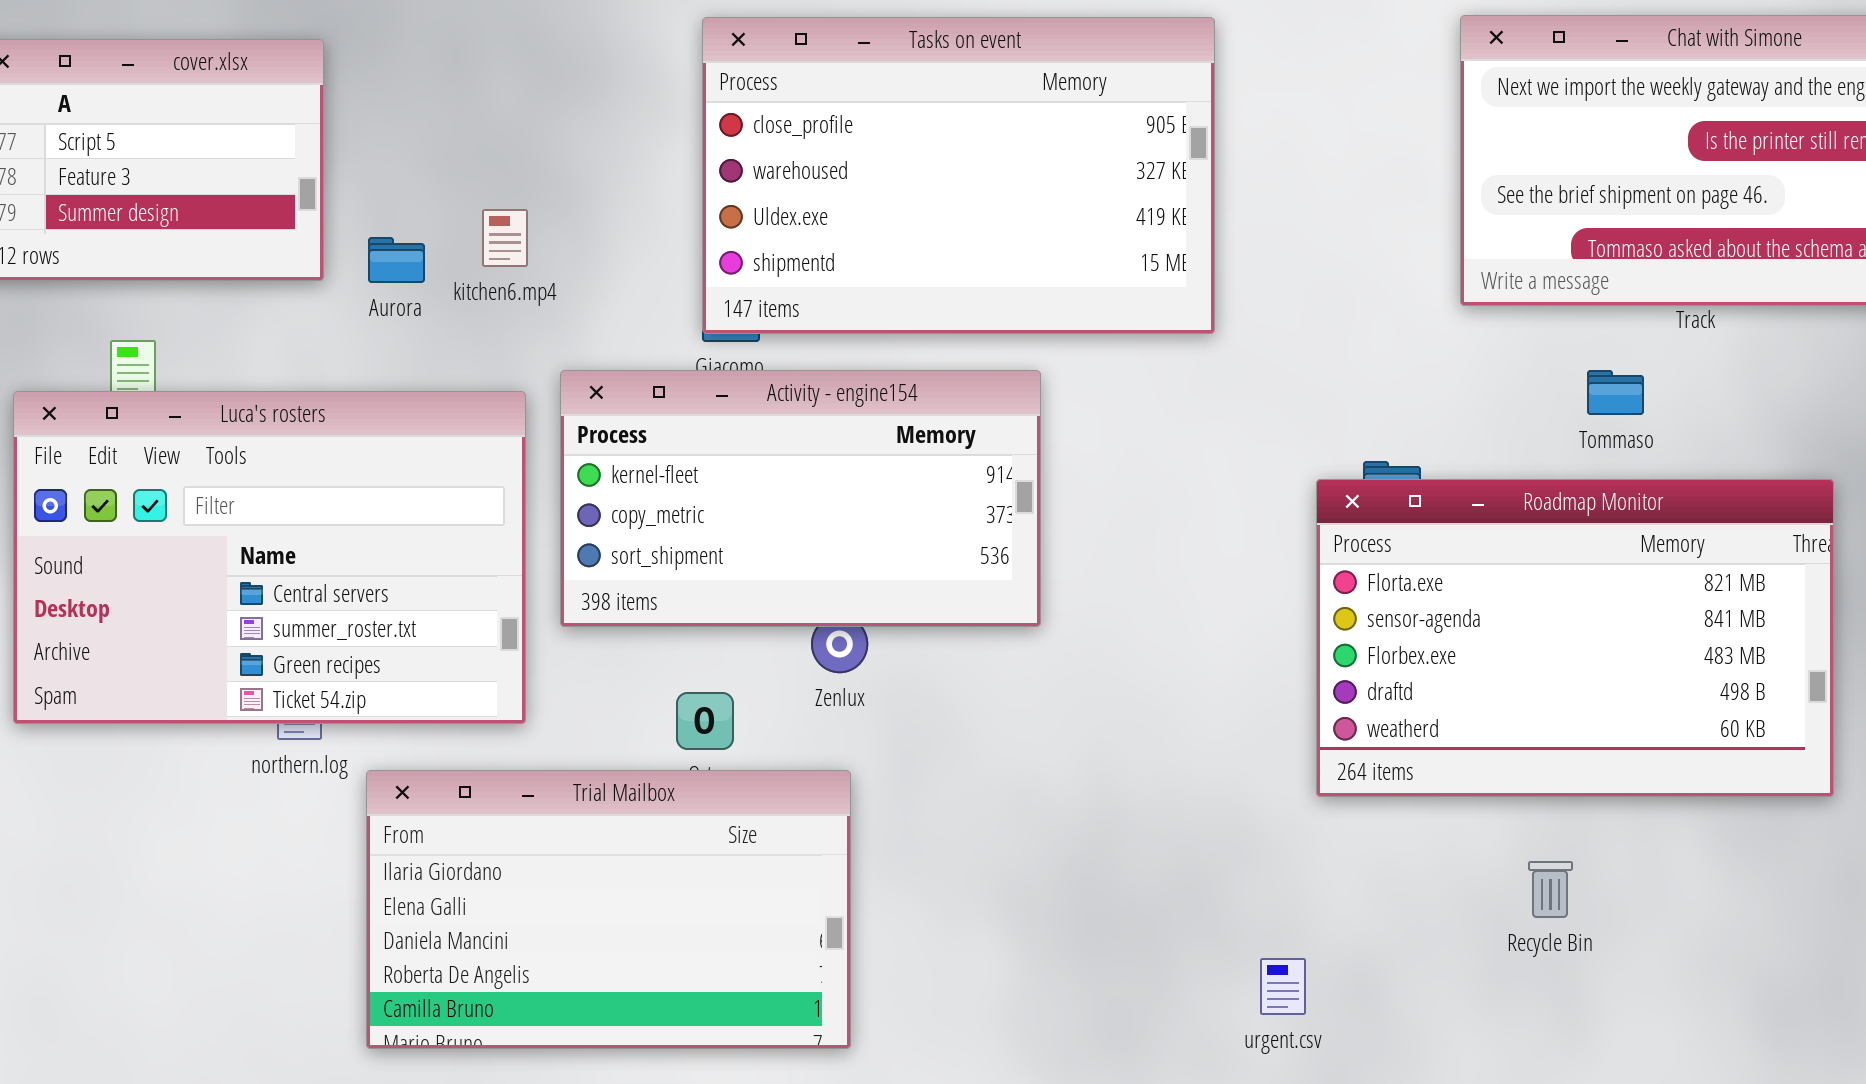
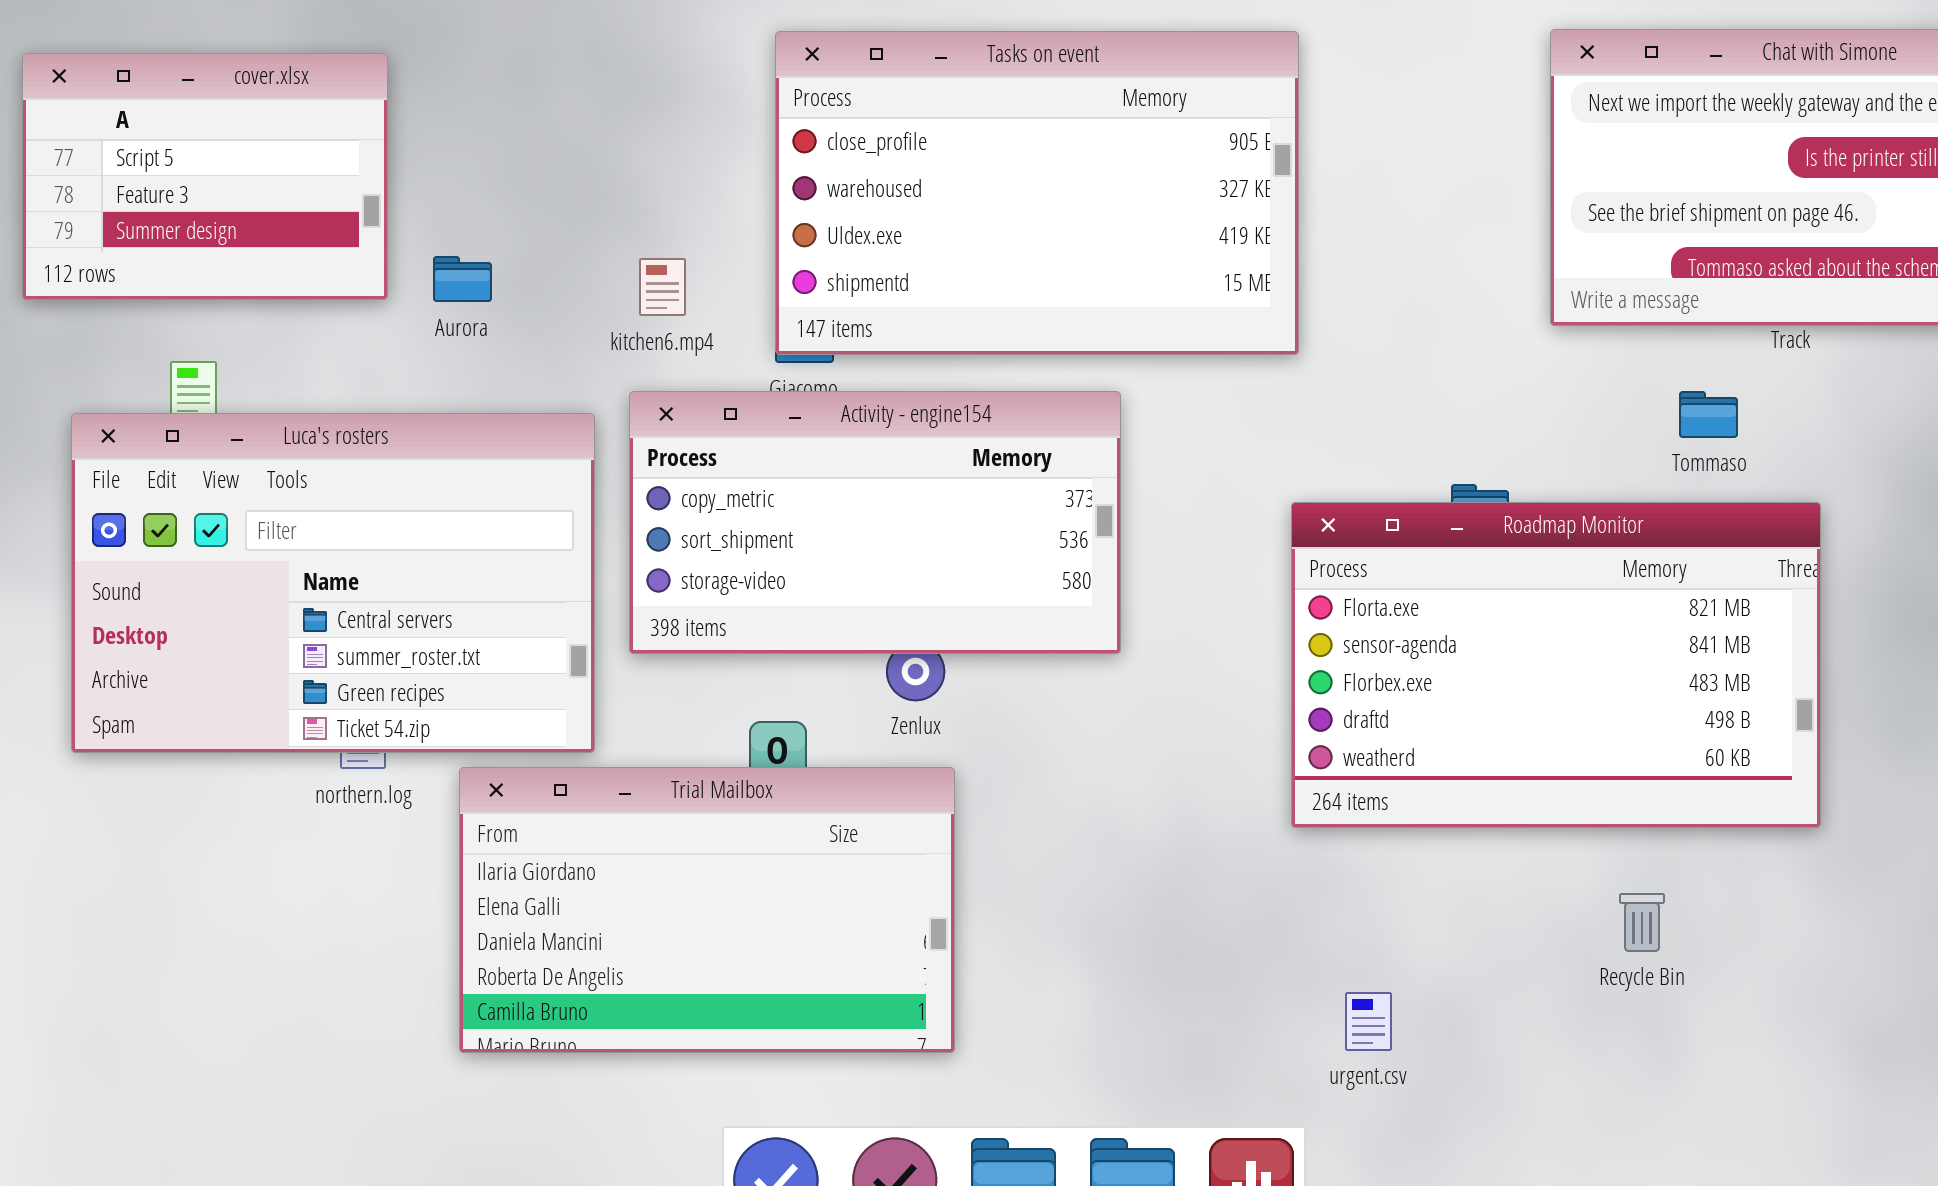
kitchen6.mp4: [482,209,528,267] -> [639,258,686,316], moved
Activity - engine154: [560,370,1041,627] -> [629,391,1121,654], scrolled down 1 row
Roadmap Monitor: [1316,479,1834,797] -> [1291,502,1821,828], moved
Trial Mailbox: [366,770,851,1049] -> [459,767,955,1053], moved

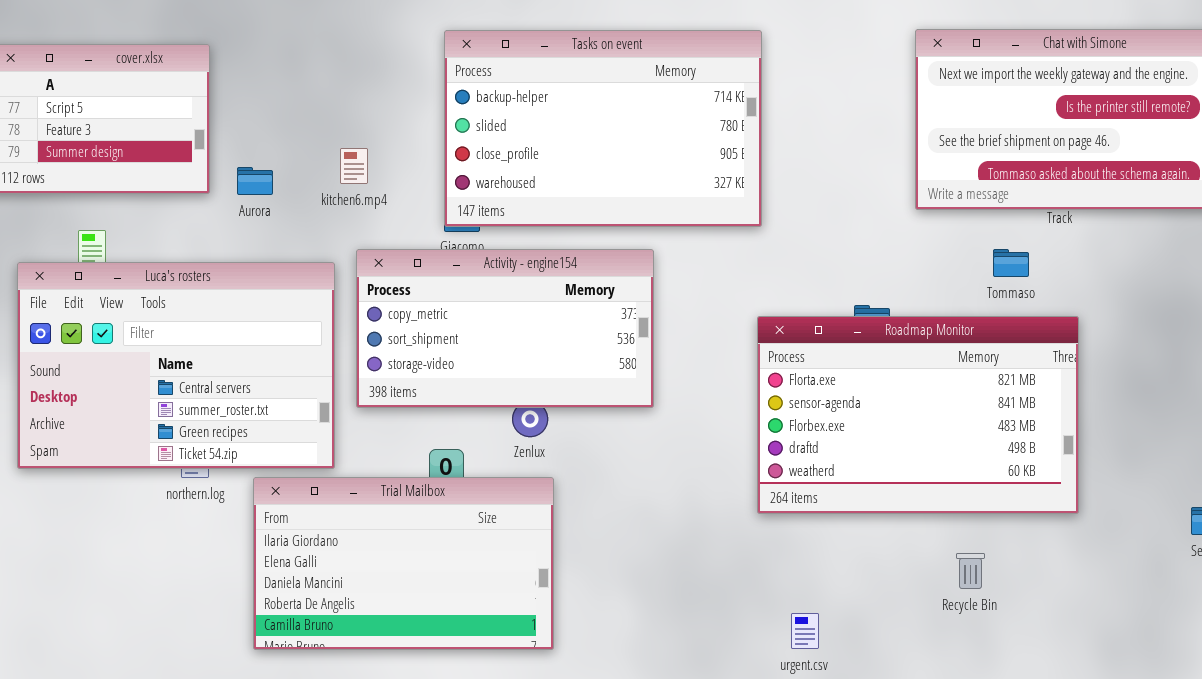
Tasks on event: [775,31,1299,355] -> [444,30,762,227], scrolled up 2 rows
kitchen6.mp4: [639,258,686,316] -> [340,148,368,184], moved

